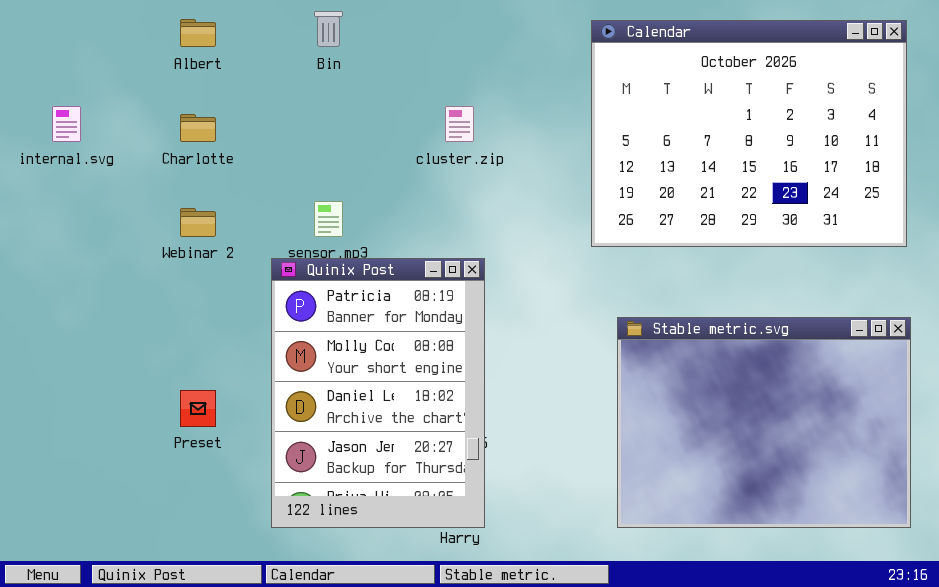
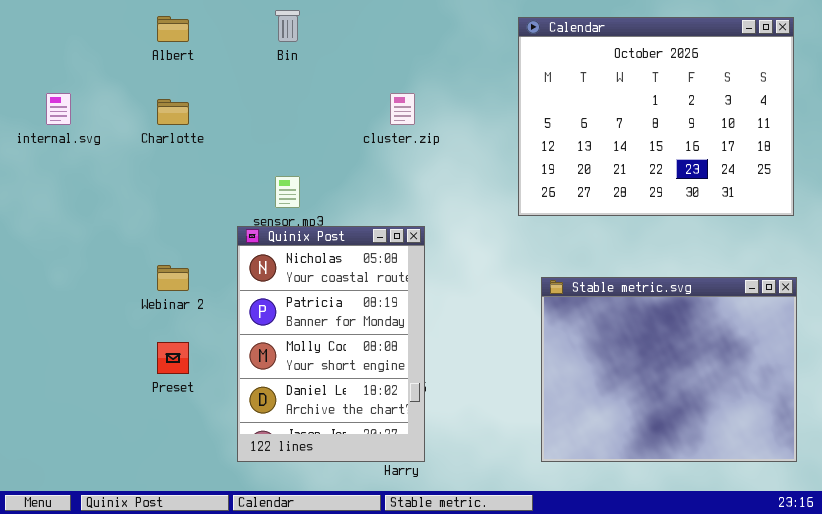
Webinar 2: [180,208,216,237] -> [157,265,189,291], moved
Quinix Post: [271,258,485,528] -> [237,226,425,462], scrolled up 1 row

